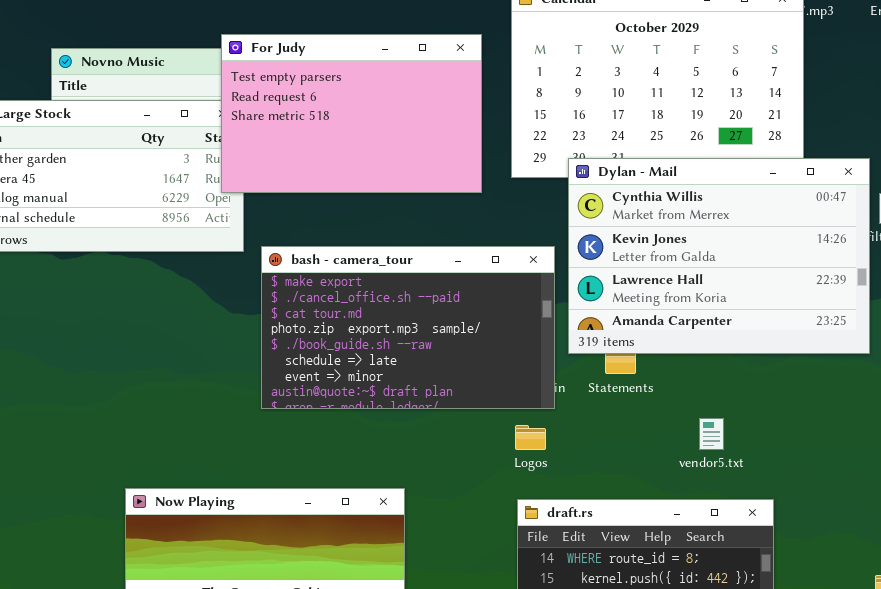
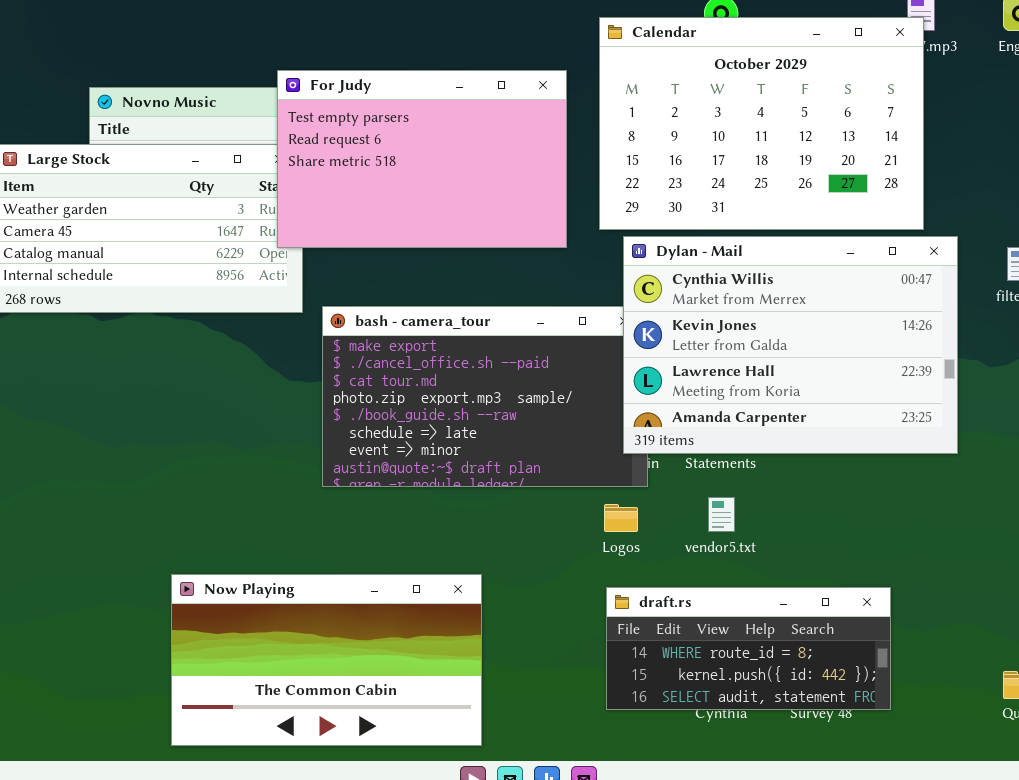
Dylan - Mail: [568,158,870,354] -> [623,236,958,454], moved
vendor5.txt: [699,418,724,450] -> [708,497,735,532], moved

